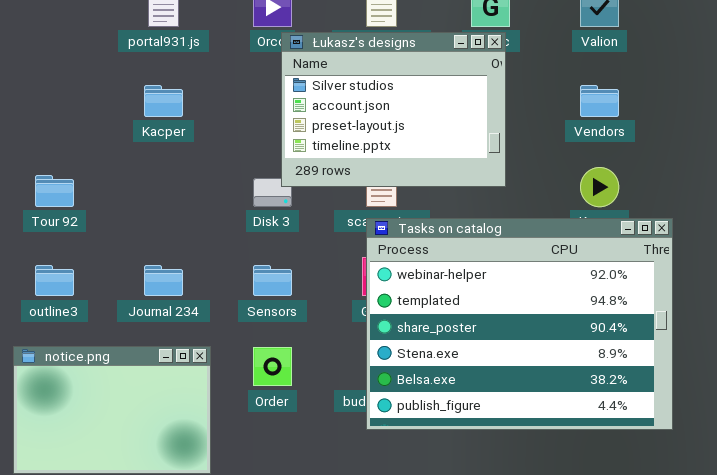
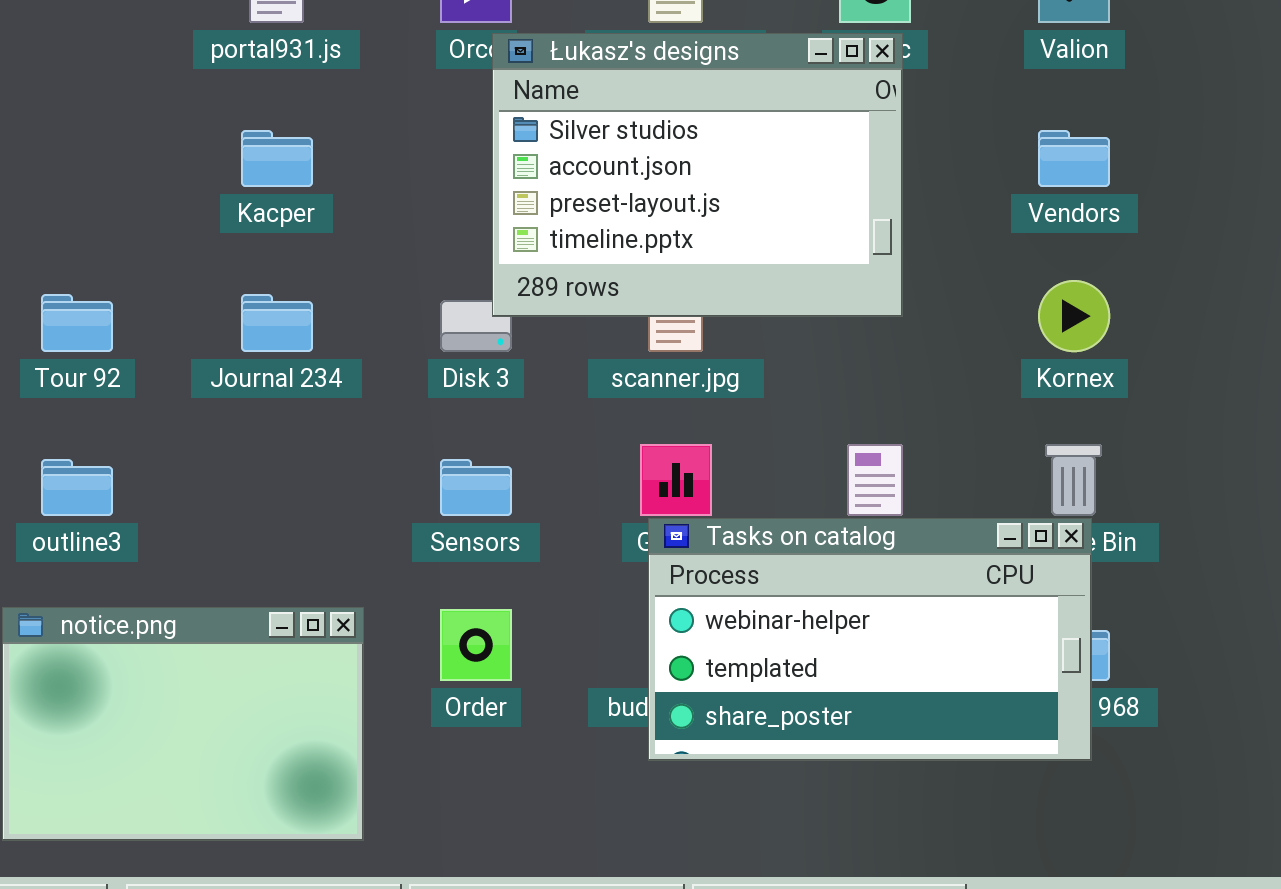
Tasks on catalog: [366,218,673,430] -> [648,518,1092,761], resized
Journal 234: [144,265,183,296] -> [241,294,313,352], moved

